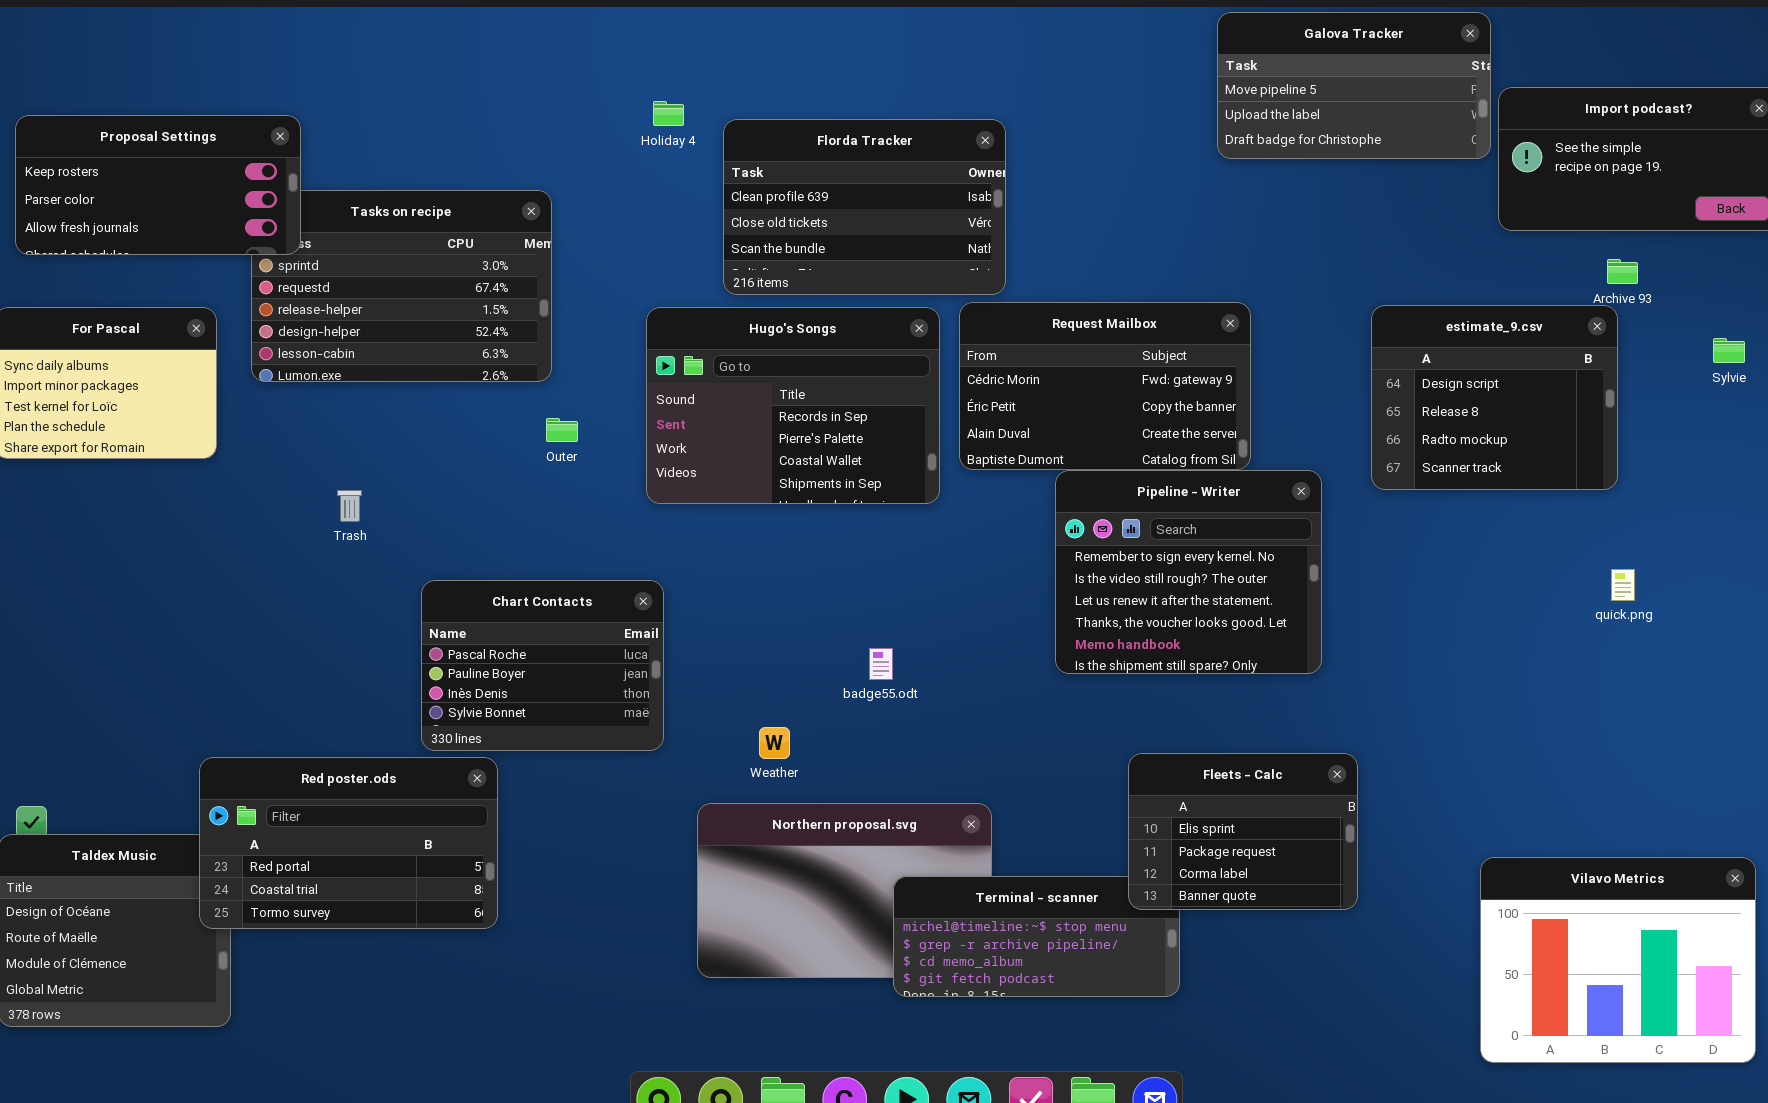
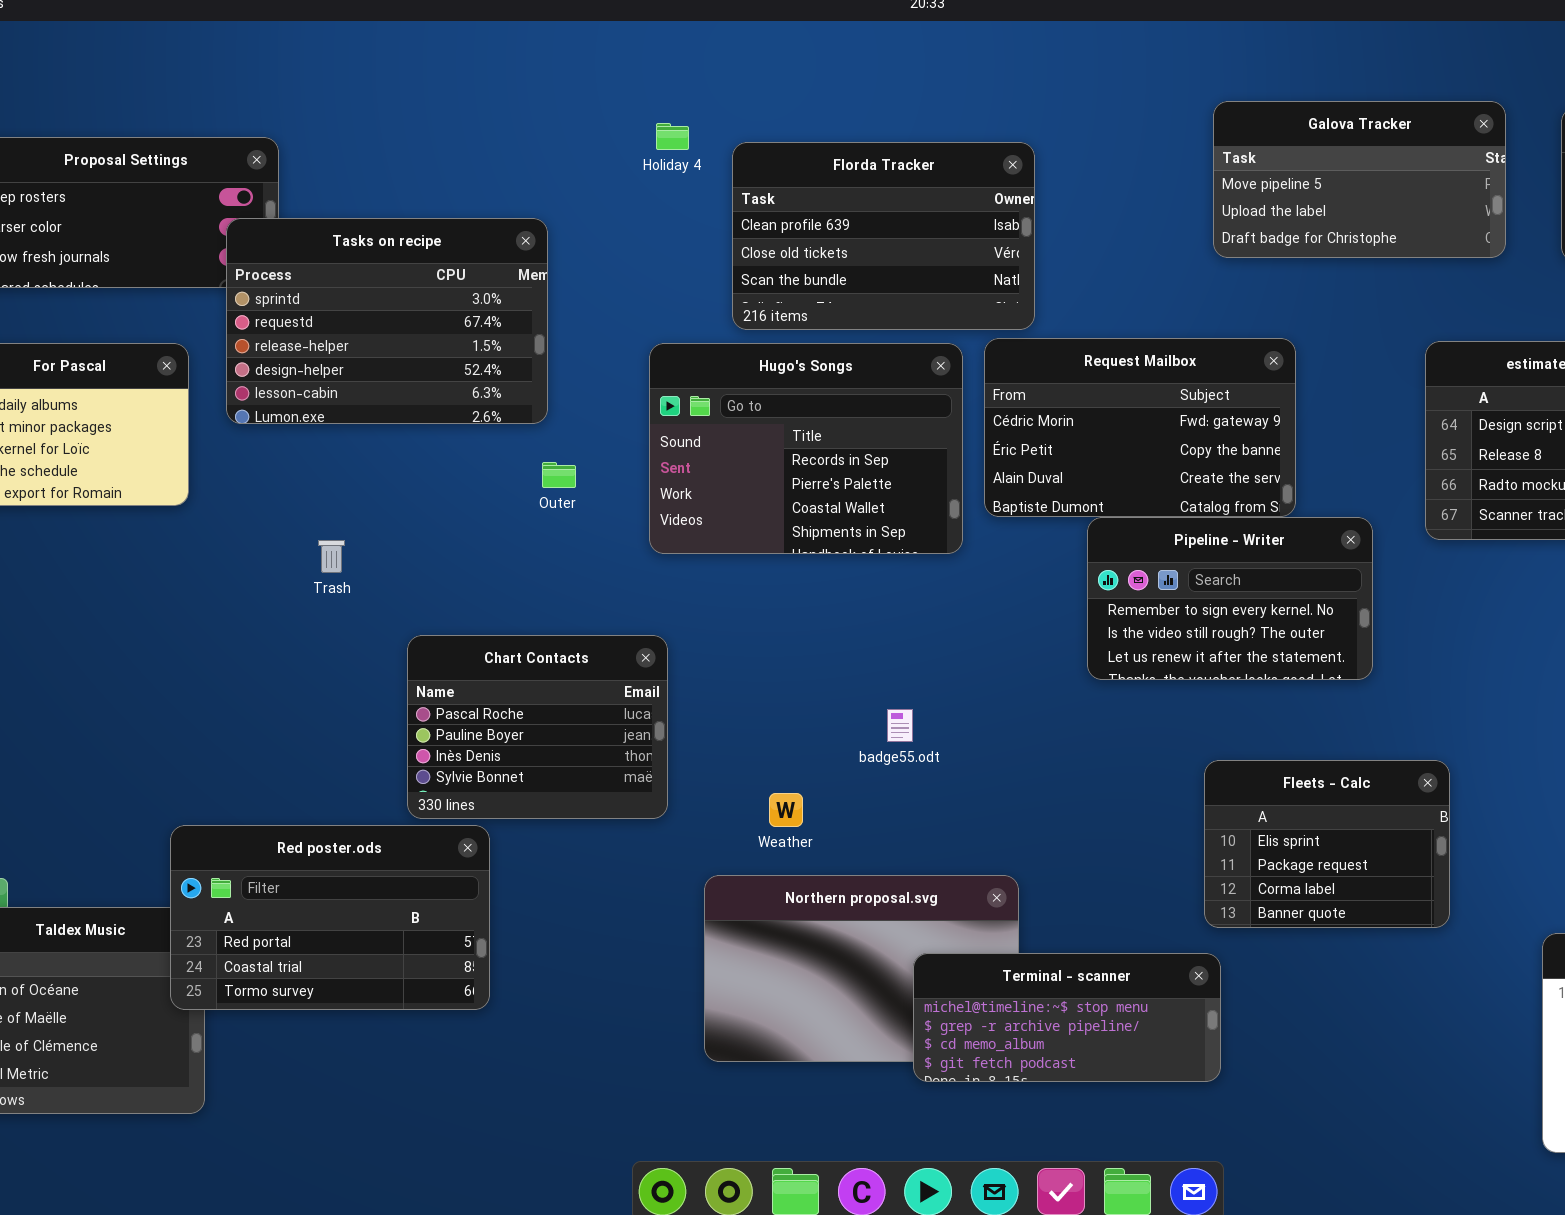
Galova Tracker: [1217,12,1491,159] -> [1213,101,1506,258], moved
Tasks on recipe: [251,190,552,382] -> [226,218,548,424], raised
Pipeline - Writer: [1055,470,1322,674] -> [1087,517,1373,680], resized
Fleets - Calc: [1128,753,1358,910] -> [1204,760,1450,928], moved

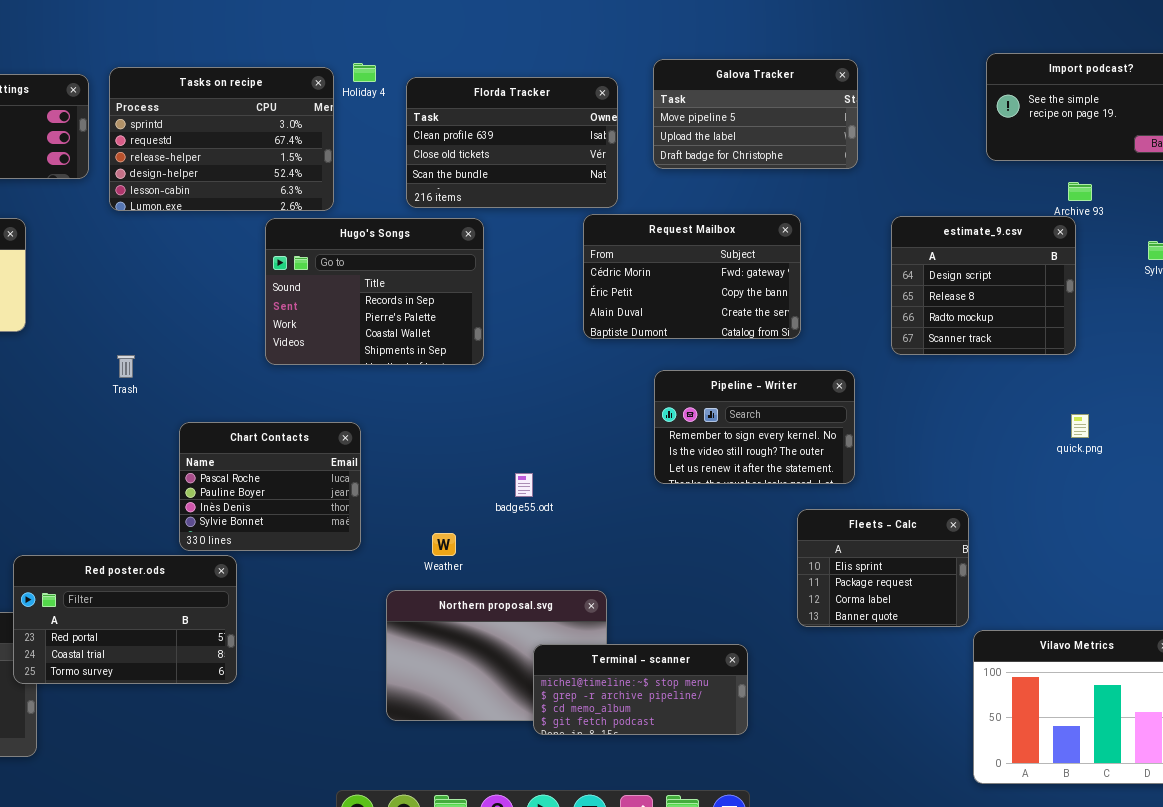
Galova Tracker: [1213,101,1506,258] -> [653,59,858,169], moved
Tasks on recipe: [226,218,548,424] -> [109,67,334,211], moved
Hugo's Songs: [649,343,963,554] -> [265,218,484,365], moved
Pipeline - Writer: [1087,517,1373,680] -> [654,370,855,484], moved
Fleets - Calc: [1204,760,1450,928] -> [797,509,969,627], moved

